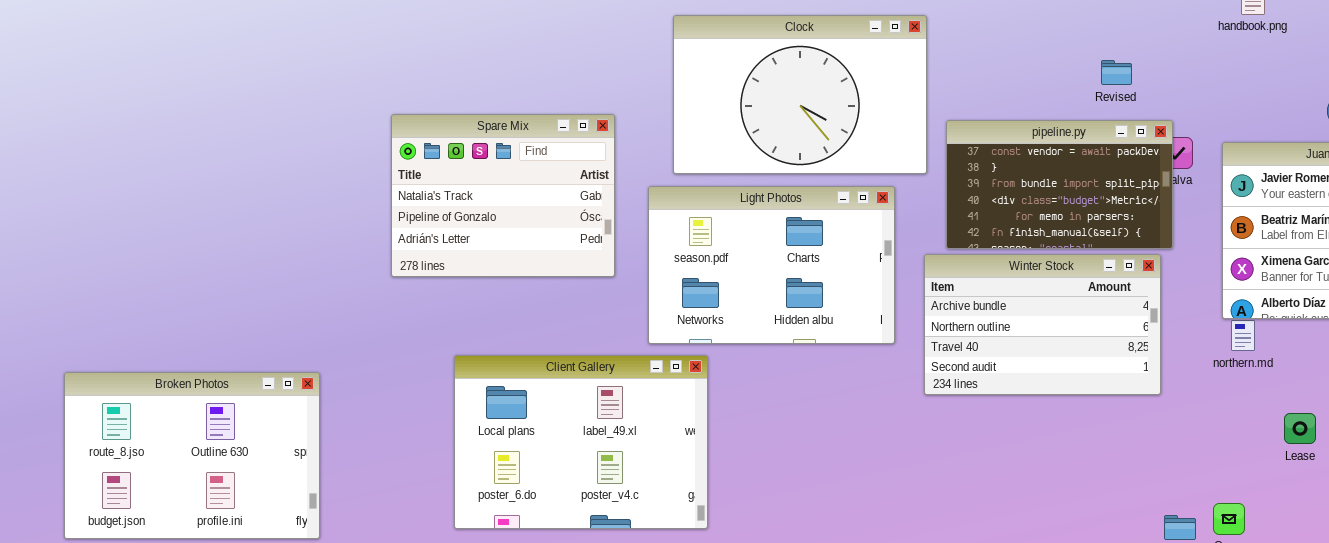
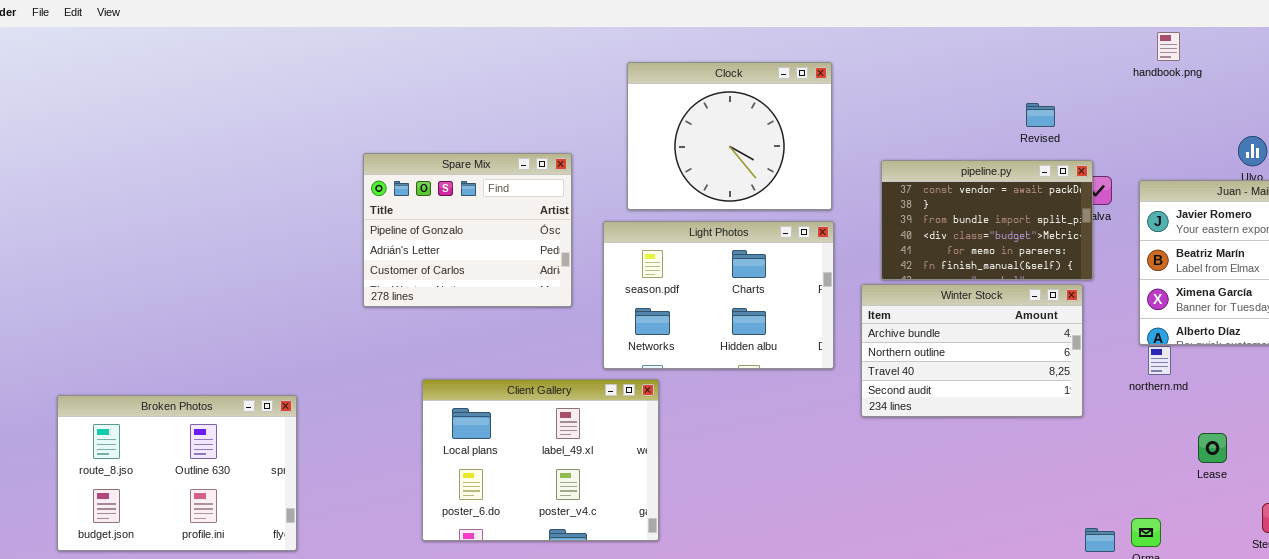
Clock: [673,15,927,174] -> [627,62,832,210], resized
Spare Mix: [391,114,615,277] -> [363,153,572,307], scrolled down 1 row

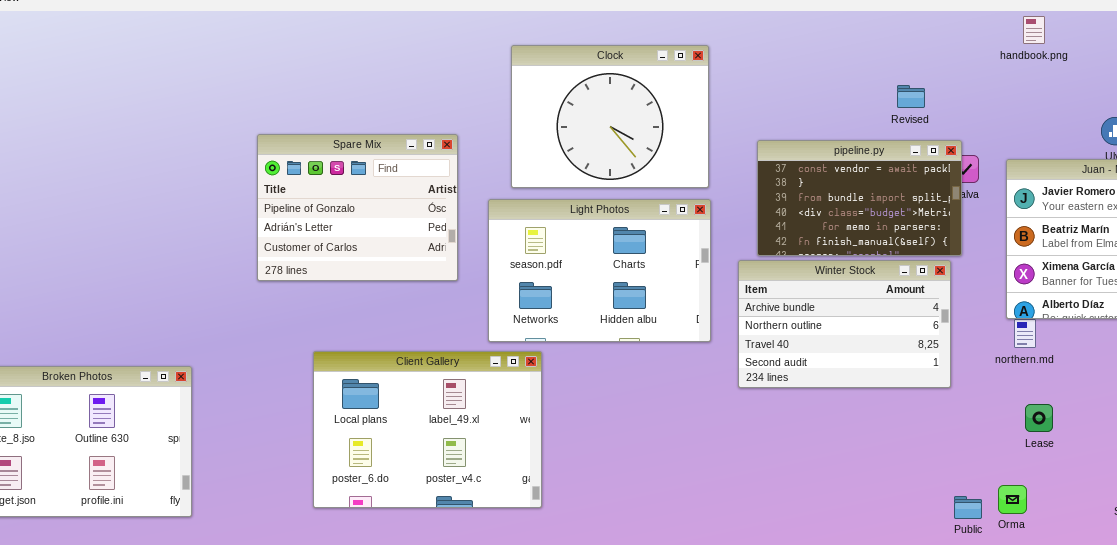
Lease: [1198,433,1227,463] -> [1025,404,1053,432], moved

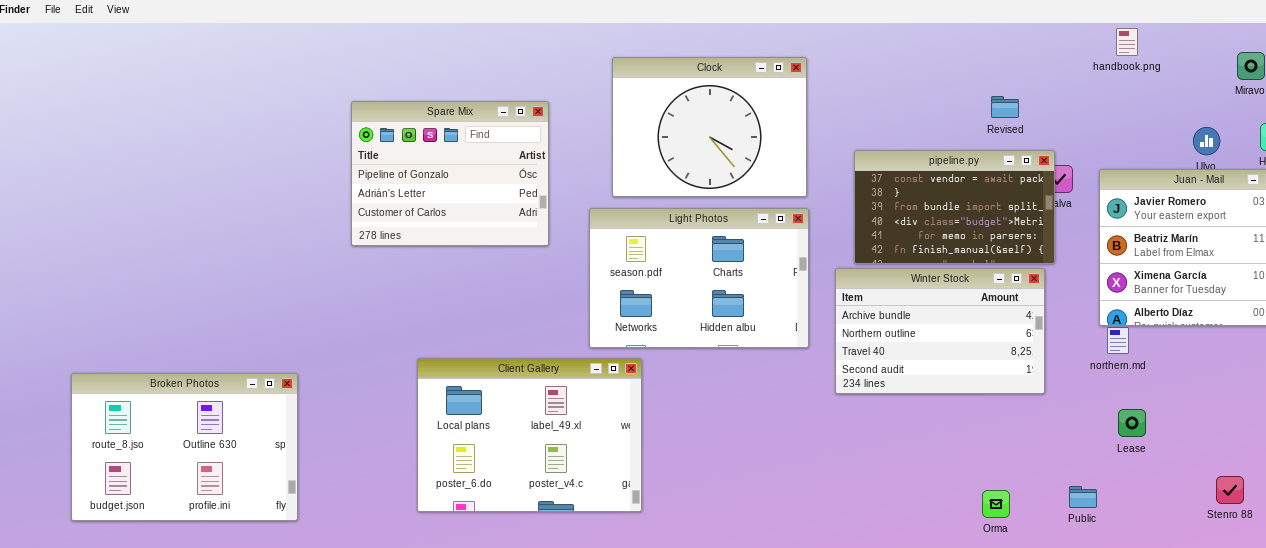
Spare Mix: [257,134,458,281] -> [351,101,549,246], moved
Orma: [998,485,1027,514] -> [982,490,1010,518], moved
Public: [954,496,982,519] -> [1069,486,1097,508], moved

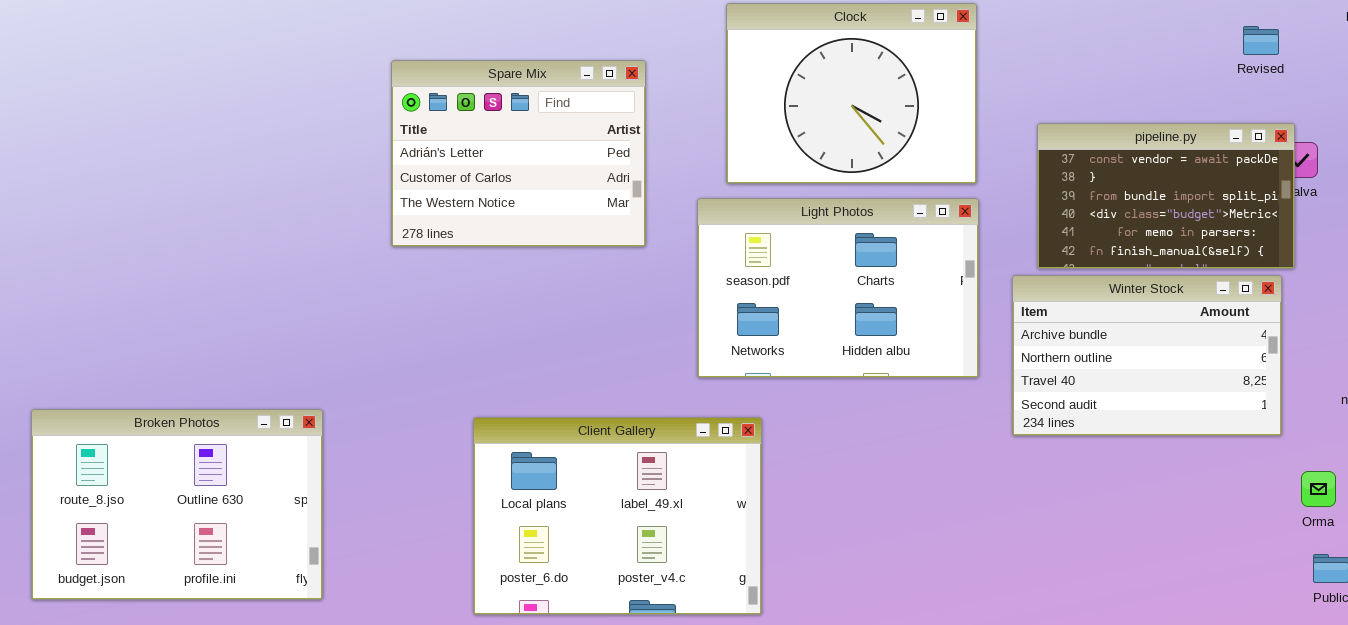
Revised: [991,96,1019,118] -> [1243,26,1279,55], moved
Spare Mix: [351,101,549,246] -> [391,60,646,247], scrolled down 1 row
Client Gallery: [417,358,642,512] -> [473,417,762,615], moved
Orma: [982,490,1010,518] -> [1301,471,1336,507], moved

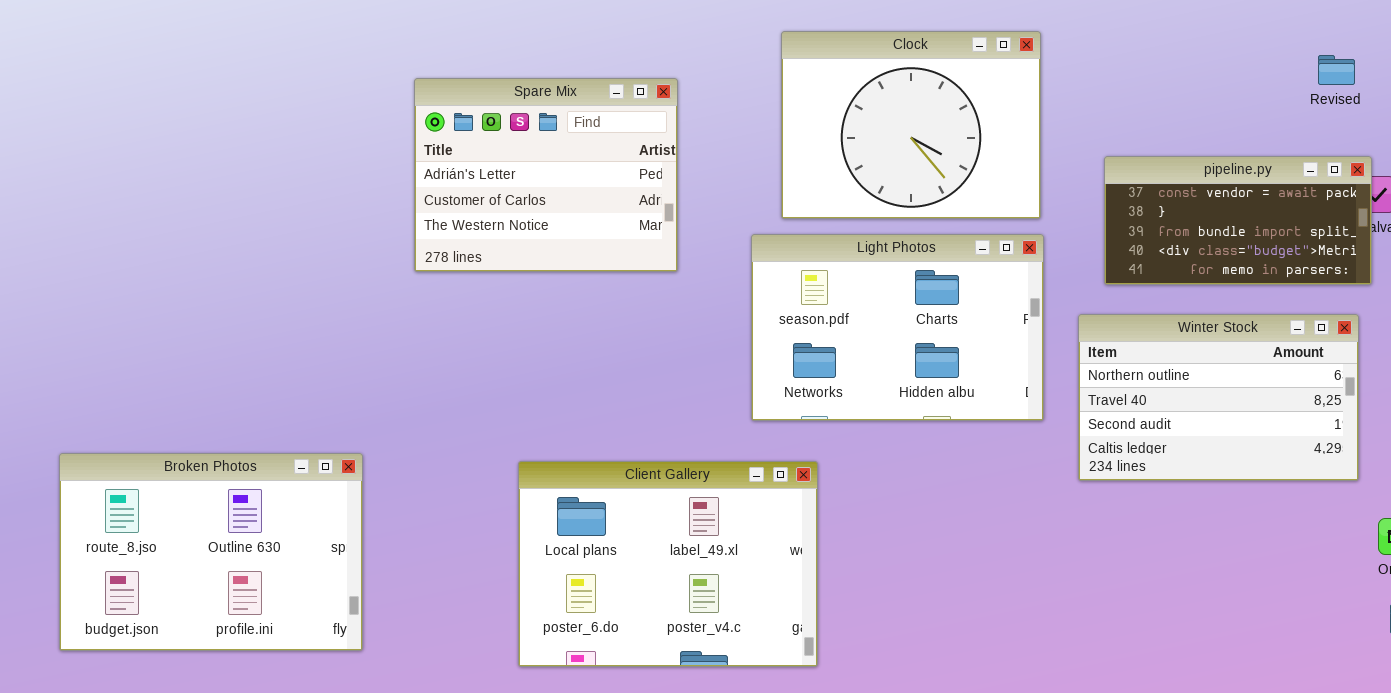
Spare Mix: [391,60,646,247] -> [414,78,678,272], moved
pipeline.py: [1037,123,1295,269] -> [1104,156,1372,285], resized
Winter Stock: [1012,275,1282,436] -> [1078,314,1359,481], scrolled down 1 row

